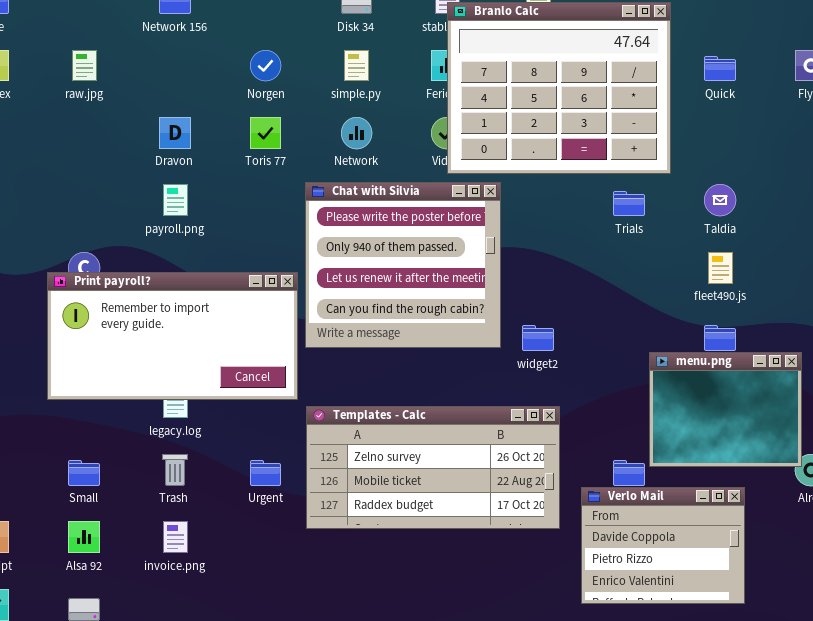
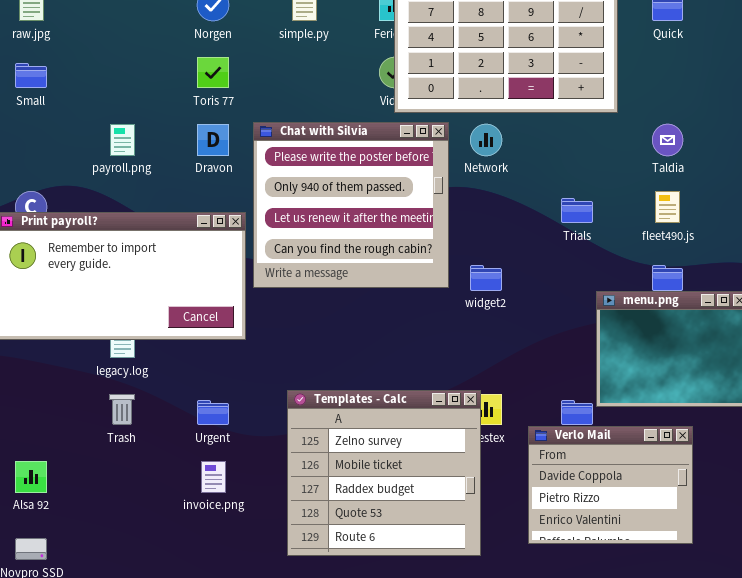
Dravon: [159,117,191,149] -> [197,124,229,156], moved
Network: [341,117,372,149] -> [470,124,502,156], moved
Trials: [613,191,645,216] -> [561,198,593,223], moved
Templates - Calc: [306,406,560,529] -> [287,390,481,556], moved, resized
Small: [68,460,100,486] -> [15,63,47,88], moved
invoice.png: [163,521,188,553] -> [201,461,226,493], moved

